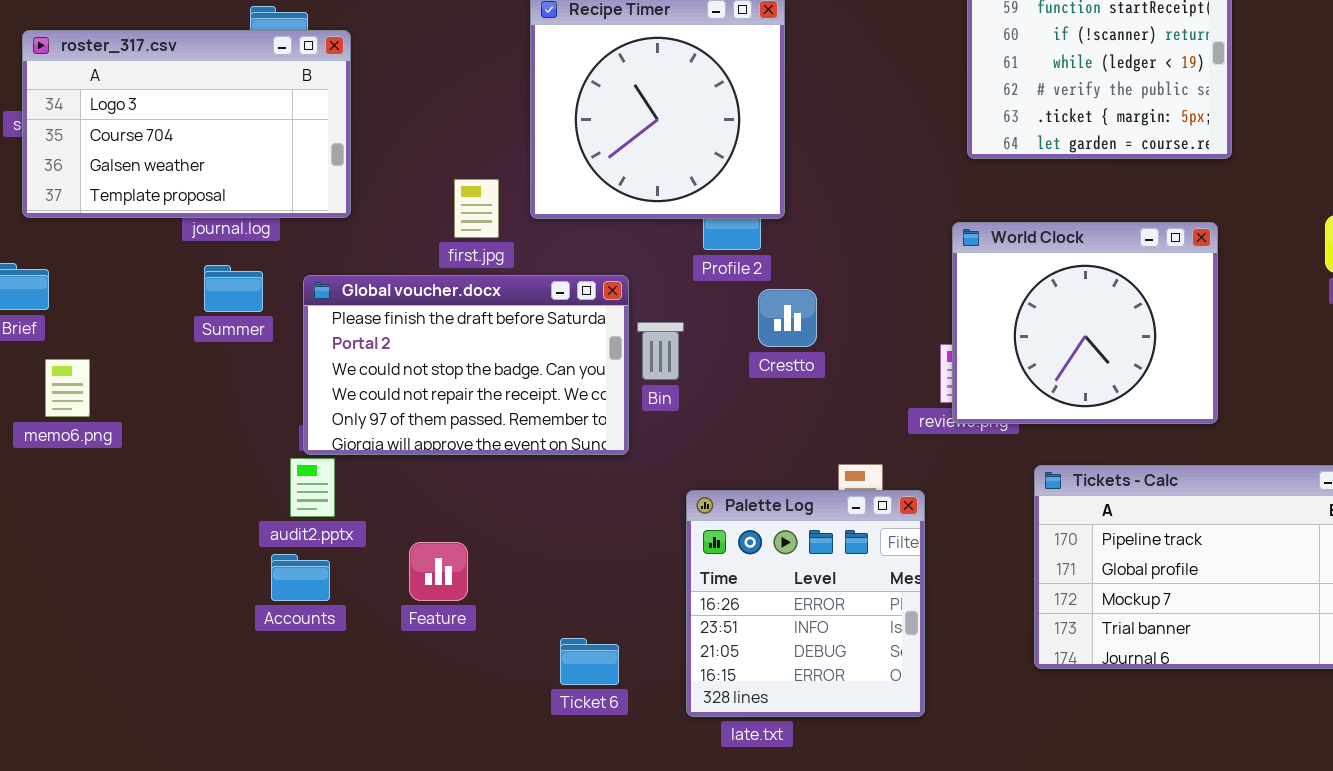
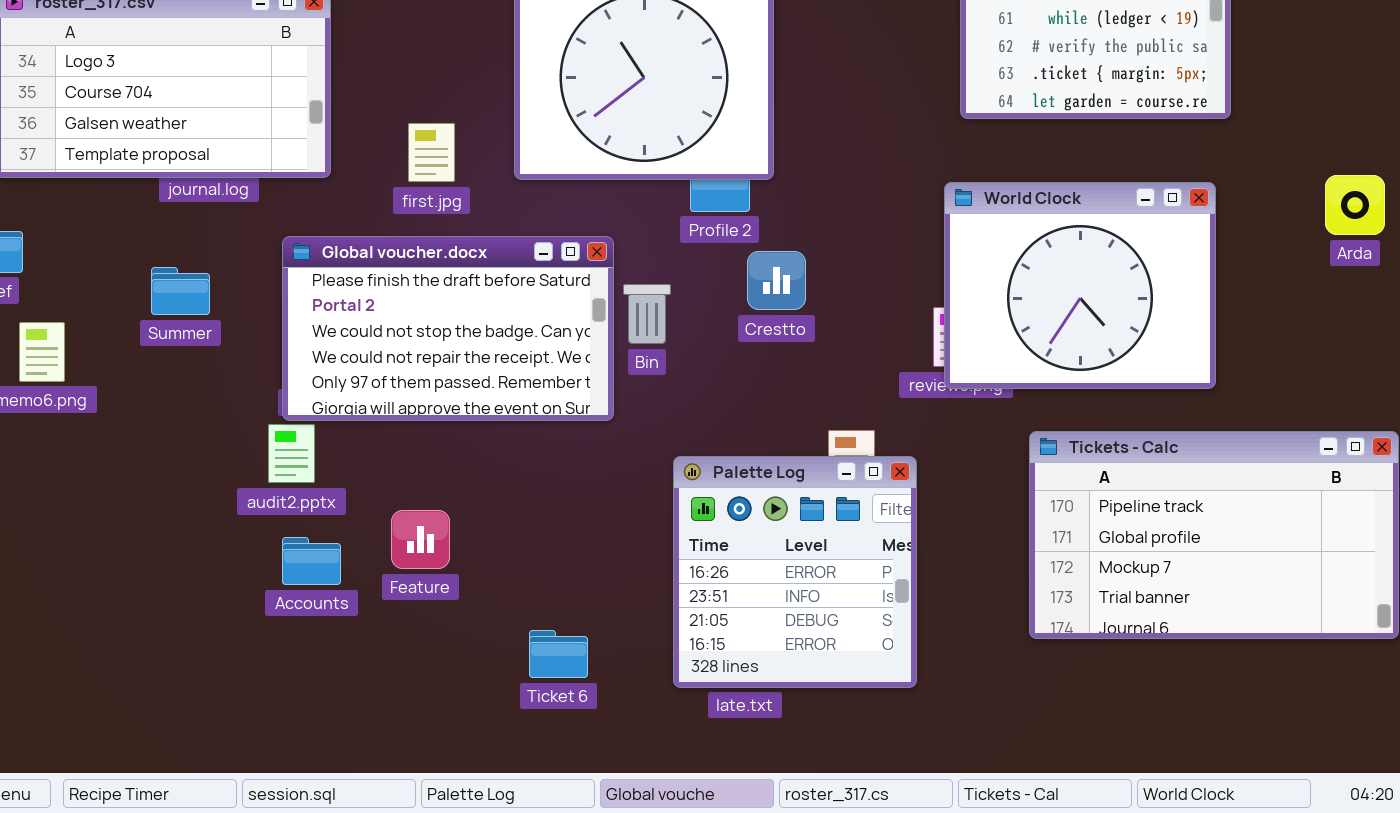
first.jpg: [454,179,499,238] -> [408,123,455,182], moved
Summer: [204,265,263,312] -> [151,267,210,315], moved
Accounts: [271,554,330,601] -> [282,537,341,585], moved
Ticket 6: [560,638,619,685] -> [529,630,588,678], moved

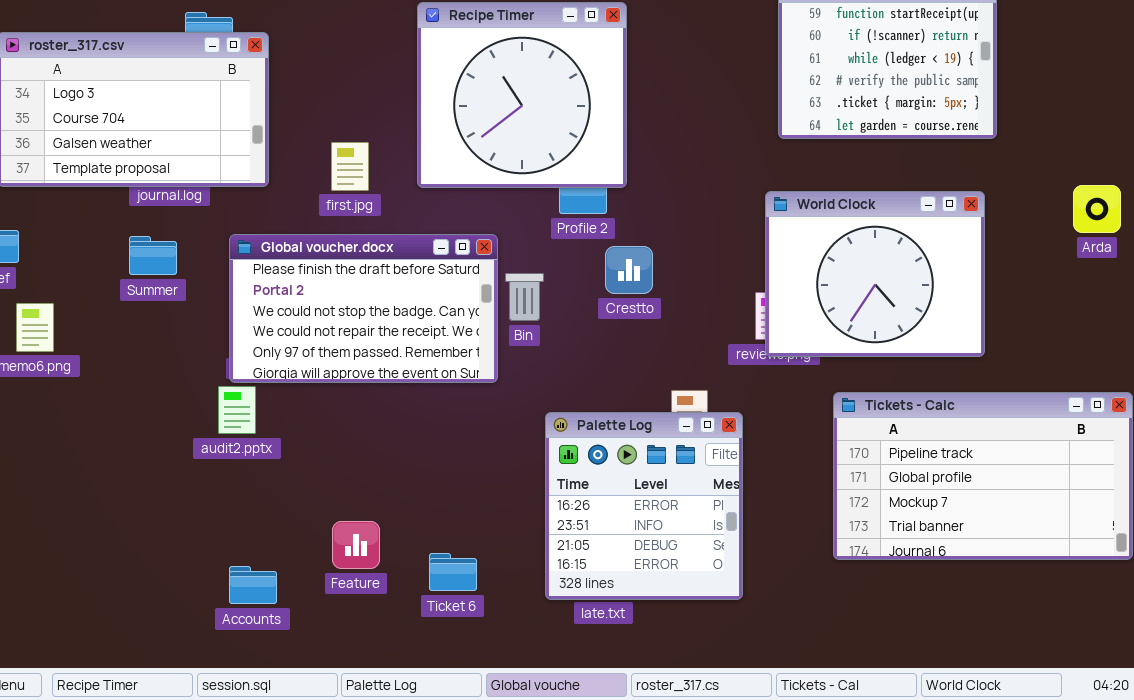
Summer: [151,267,210,315] -> [129,236,177,275], moved
Feature: [391,510,450,569] -> [332,521,380,569], moved
Accounts: [282,537,341,585] -> [229,566,277,604], moved

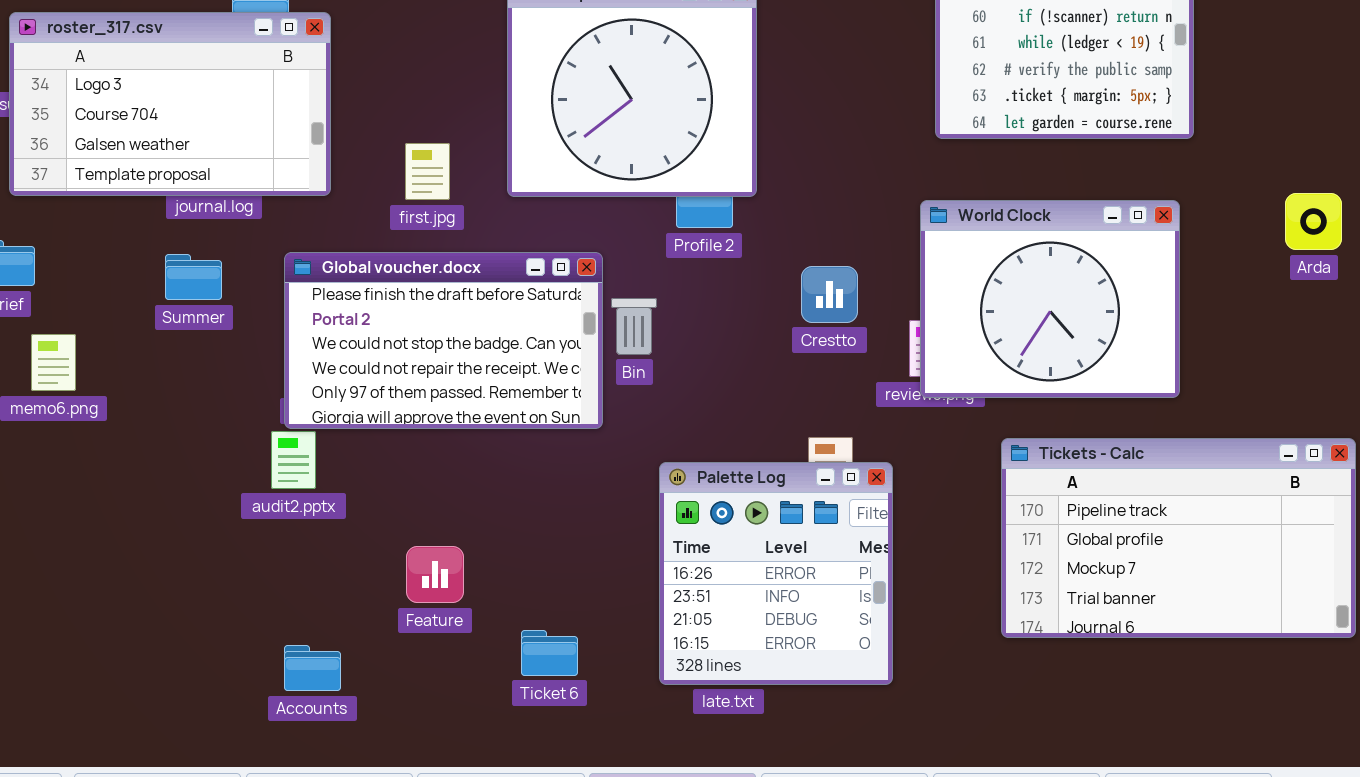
Crestto: [605,246,653,294] -> [801,266,858,323], moved
Feature: [332,521,380,569] -> [406,546,464,603], moved

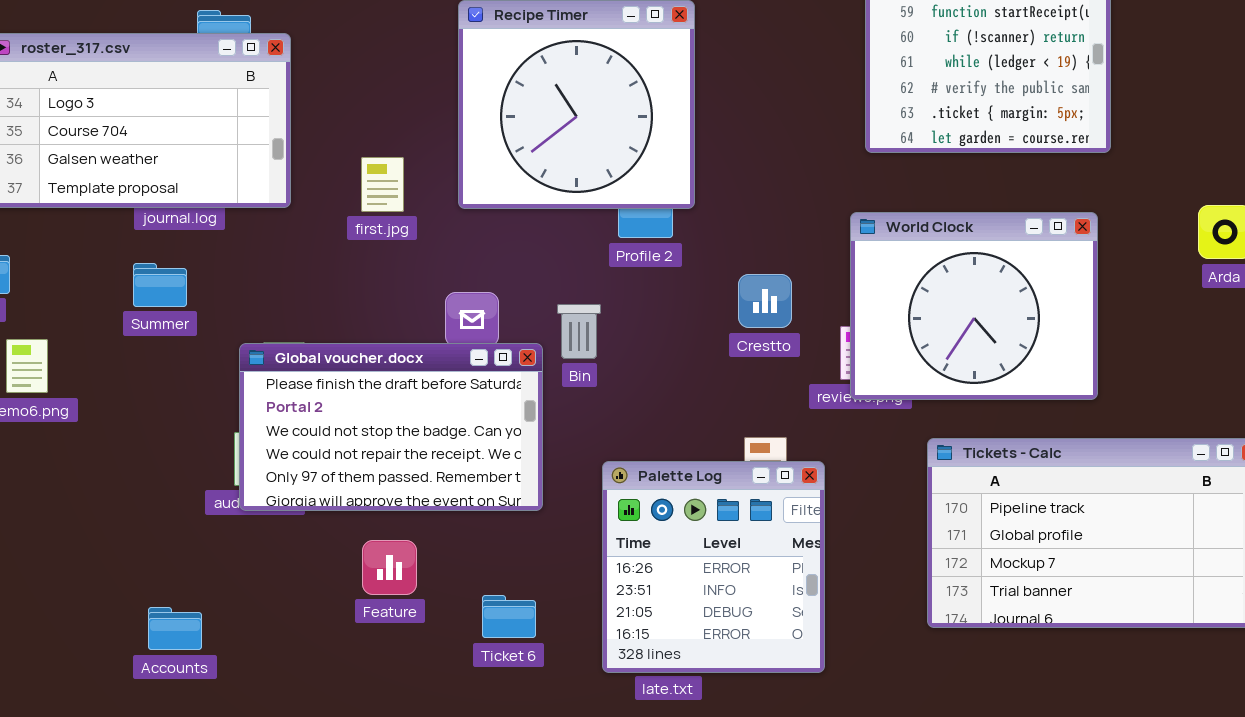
Global voucher.docx: [284,252,603,429] -> [239,343,543,511], moved
Ticket 6: [521,630,578,676] -> [482,595,536,638], moved
Accounts: [284,645,341,691] -> [148,607,202,650], moved

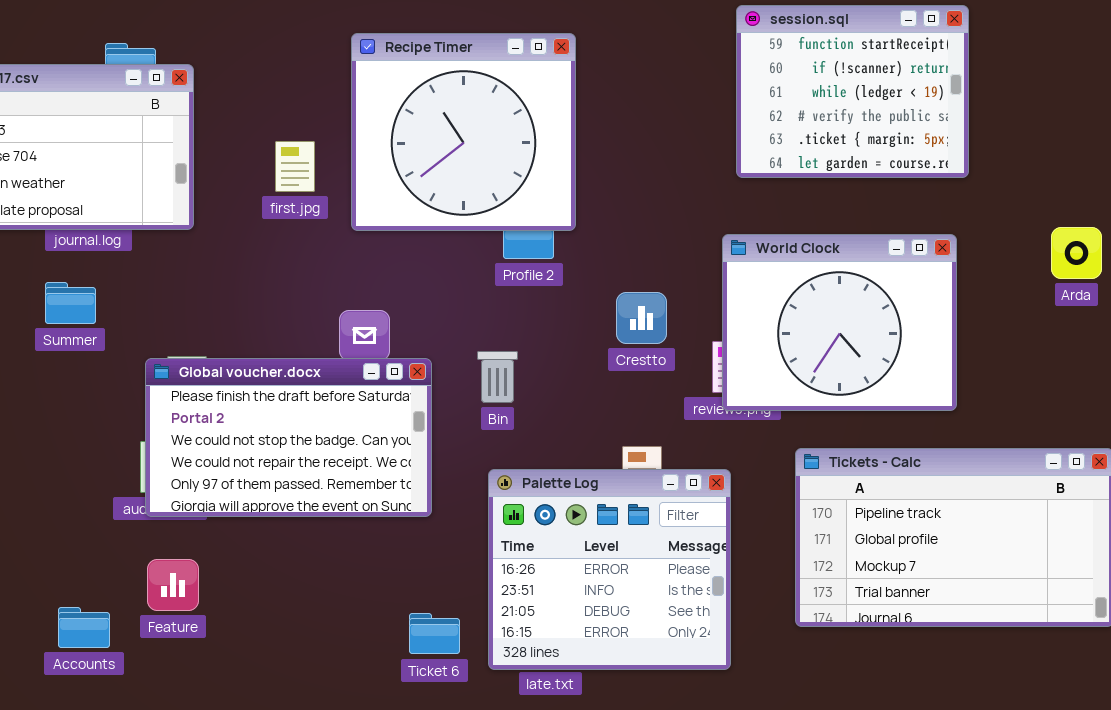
first.jpg: [361,157,404,212] -> [275,141,315,192], moved
Bin: [557,304,601,359] -> [477,351,518,403], moved
Palette Log: [602,461,825,673] -> [488,469,731,670], resized
Feature: [362,540,417,595] -> [147,559,199,611], moved
Ticket 6: [482,595,536,638] -> [409,613,460,654], moved

